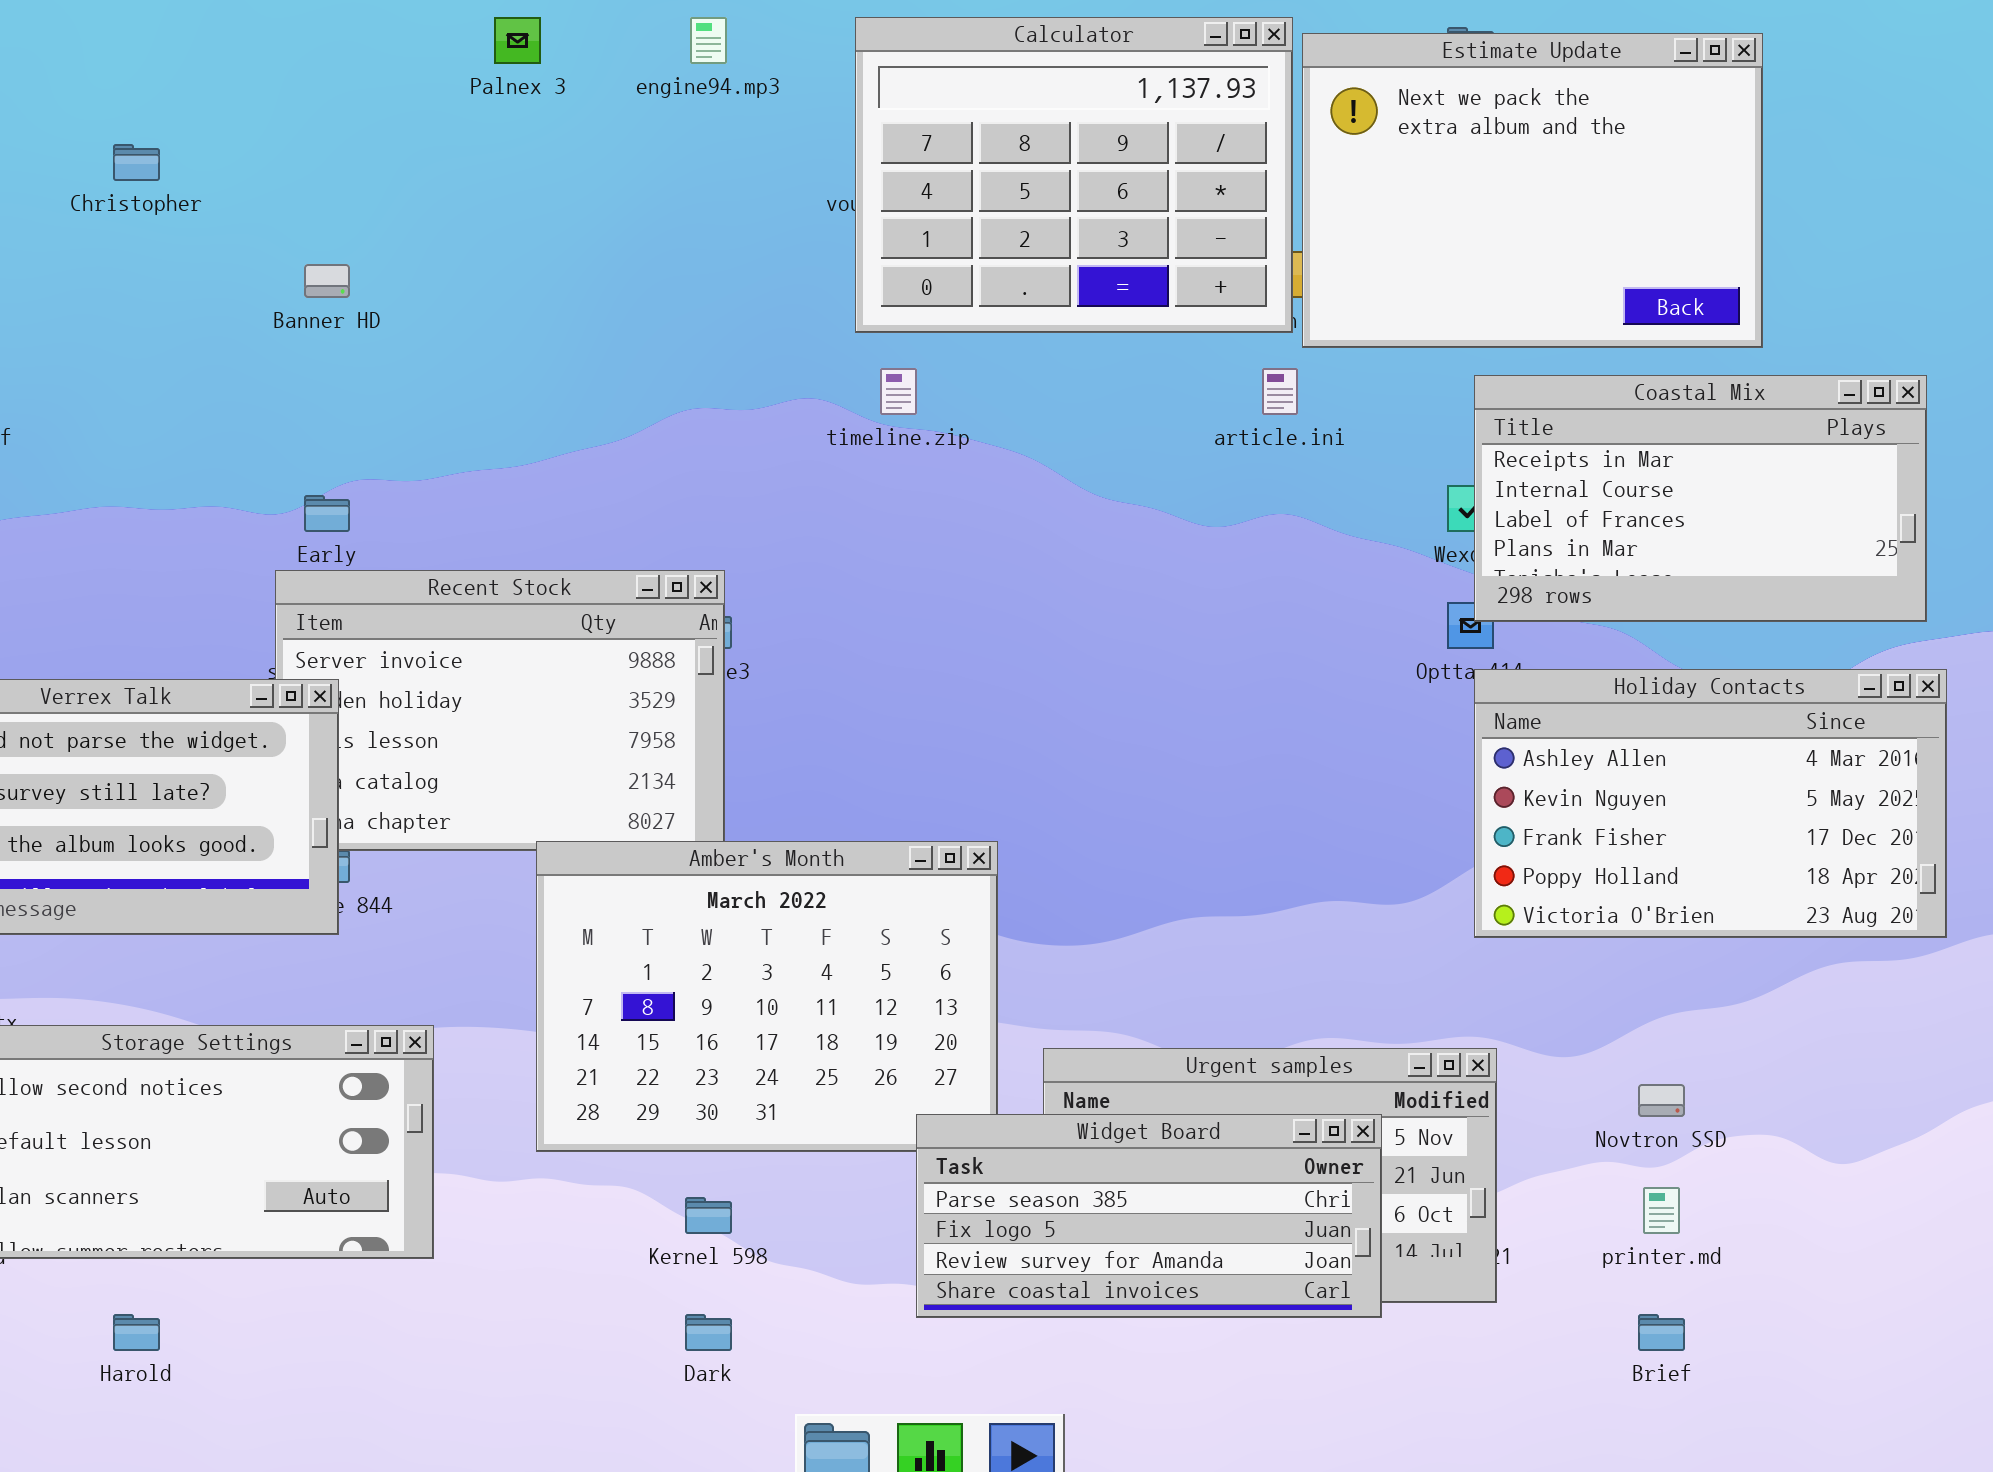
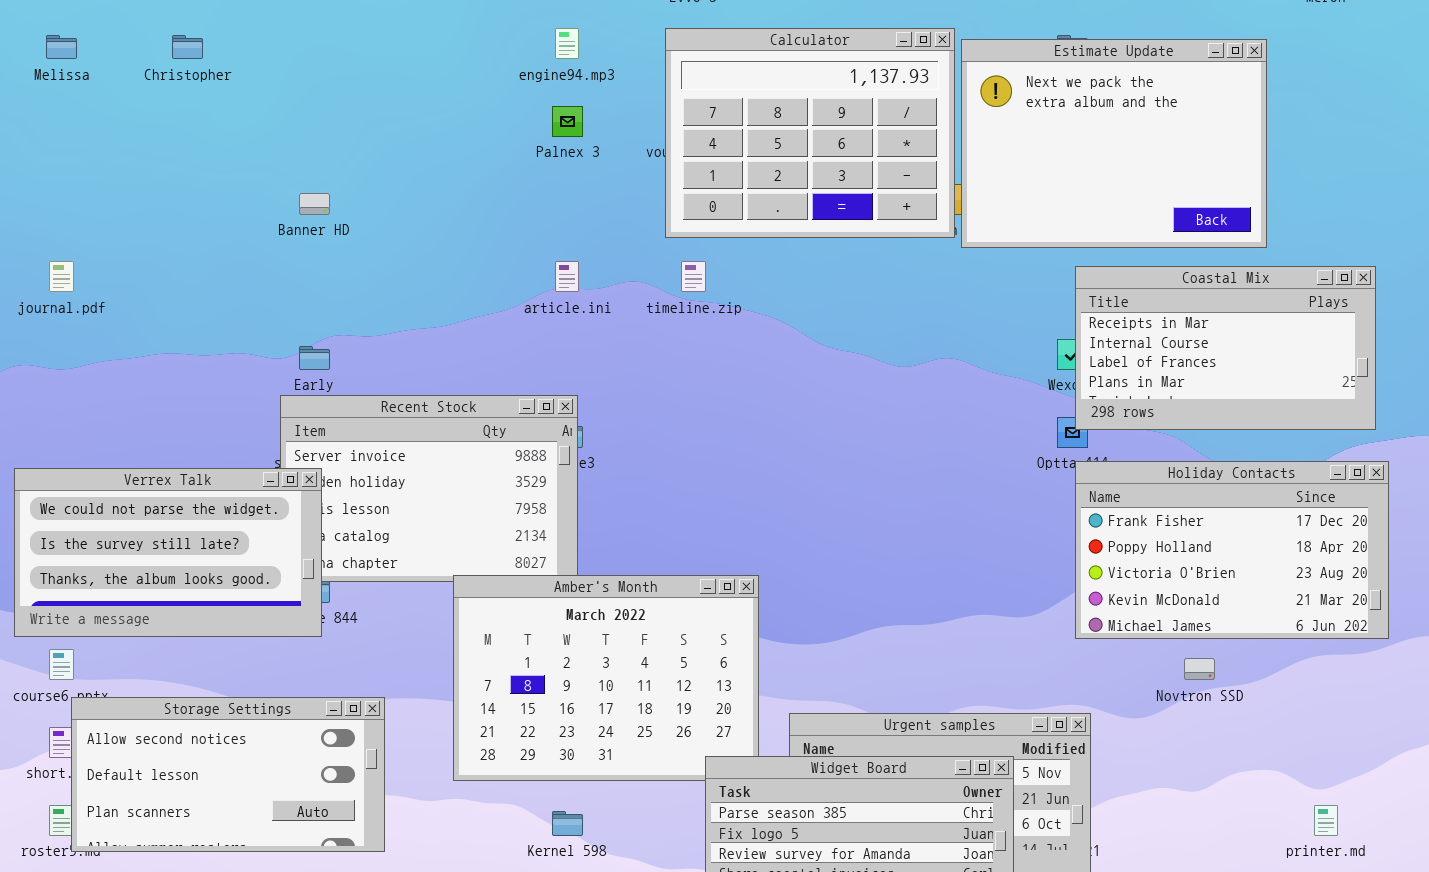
Palnex 3: [494,17,541,64] -> [552,106,583,137], moved
Christopher: [113,144,160,181] -> [172,35,203,59], moved
article.ini: [1262,368,1298,415] -> [555,261,579,292], moved
Holiday Contacts: [1474,669,1947,938] -> [1075,461,1389,639], scrolled down 2 rows
Novtron SSD: [1638,1084,1685,1117] -> [1184,658,1215,680], moved
printer.md: [1643,1187,1680,1234] -> [1314,805,1338,836], moved

